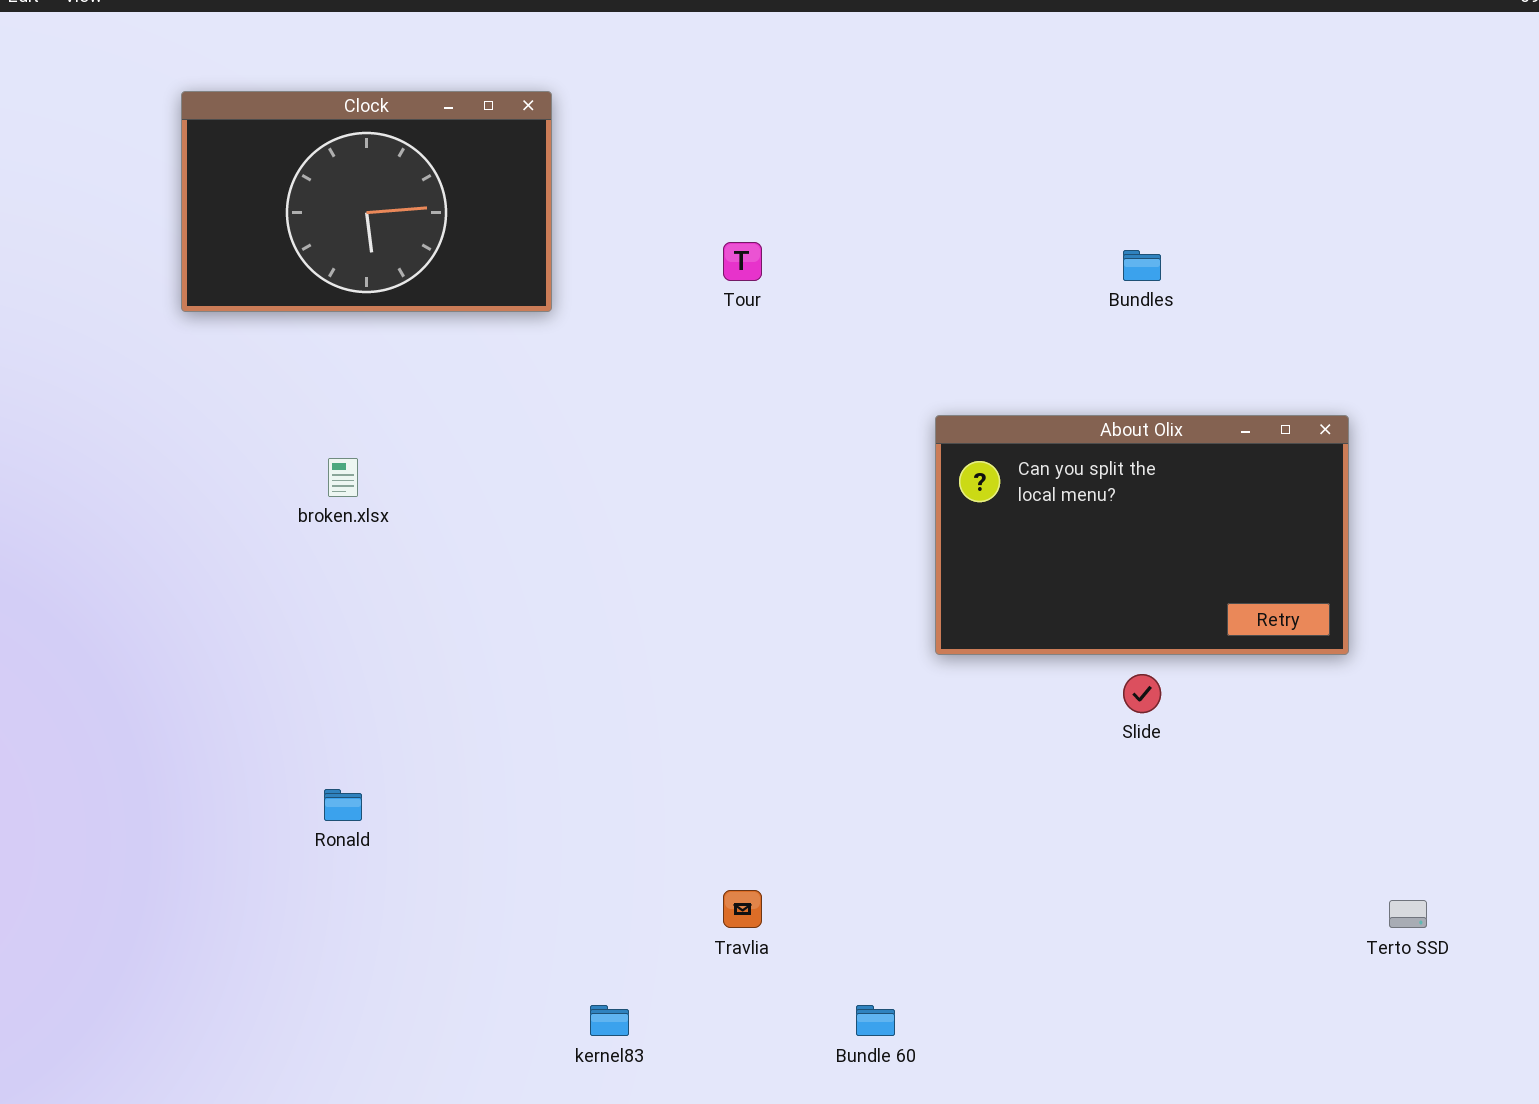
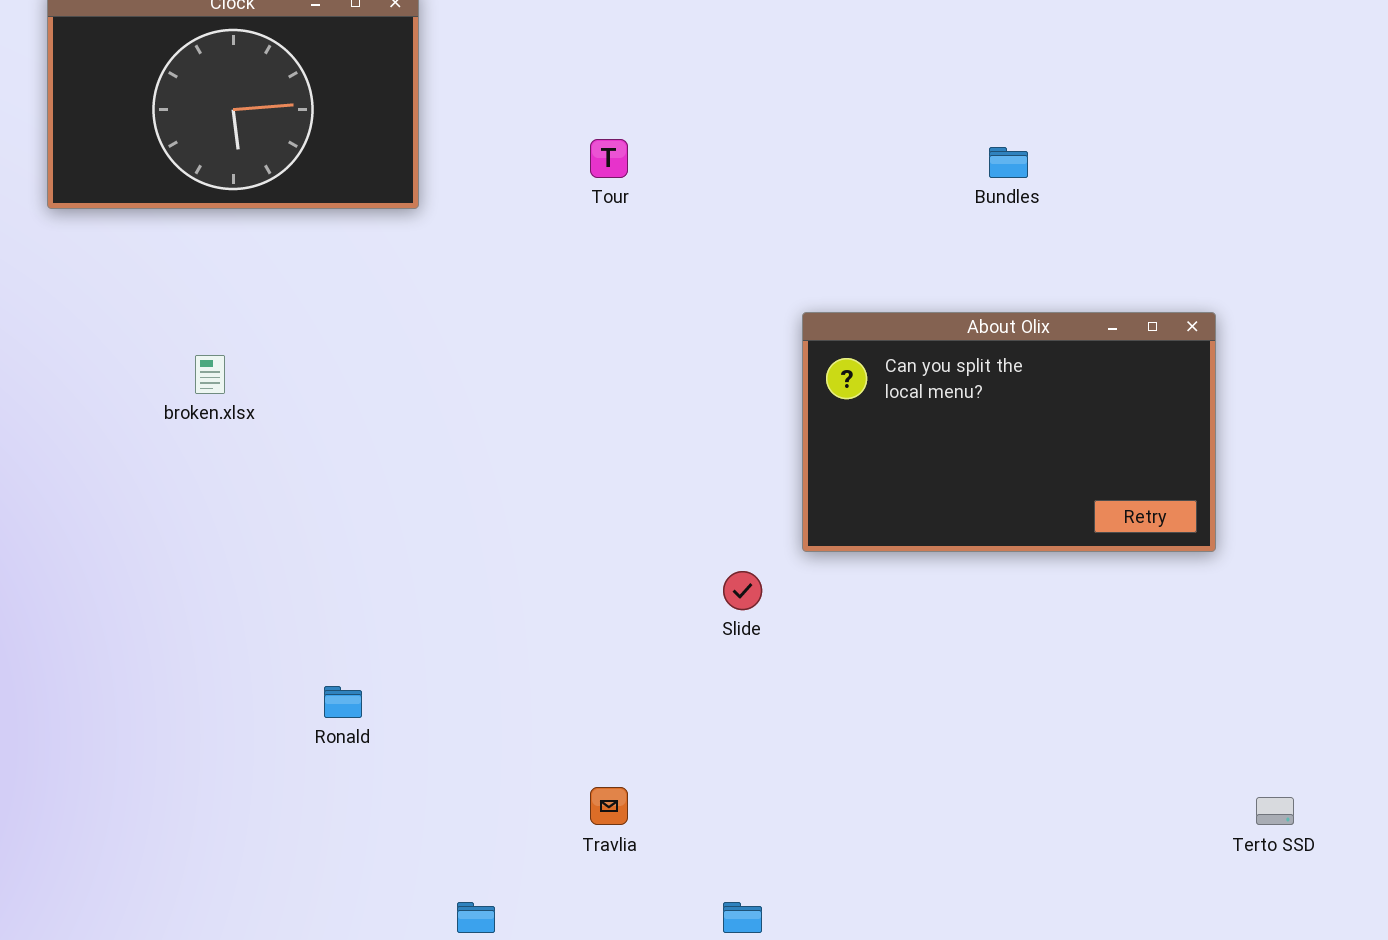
Slide: [1123,674,1161,713] -> [723,571,762,610], moved
Ronald: [324,789,362,821] -> [324,686,362,718], moved

